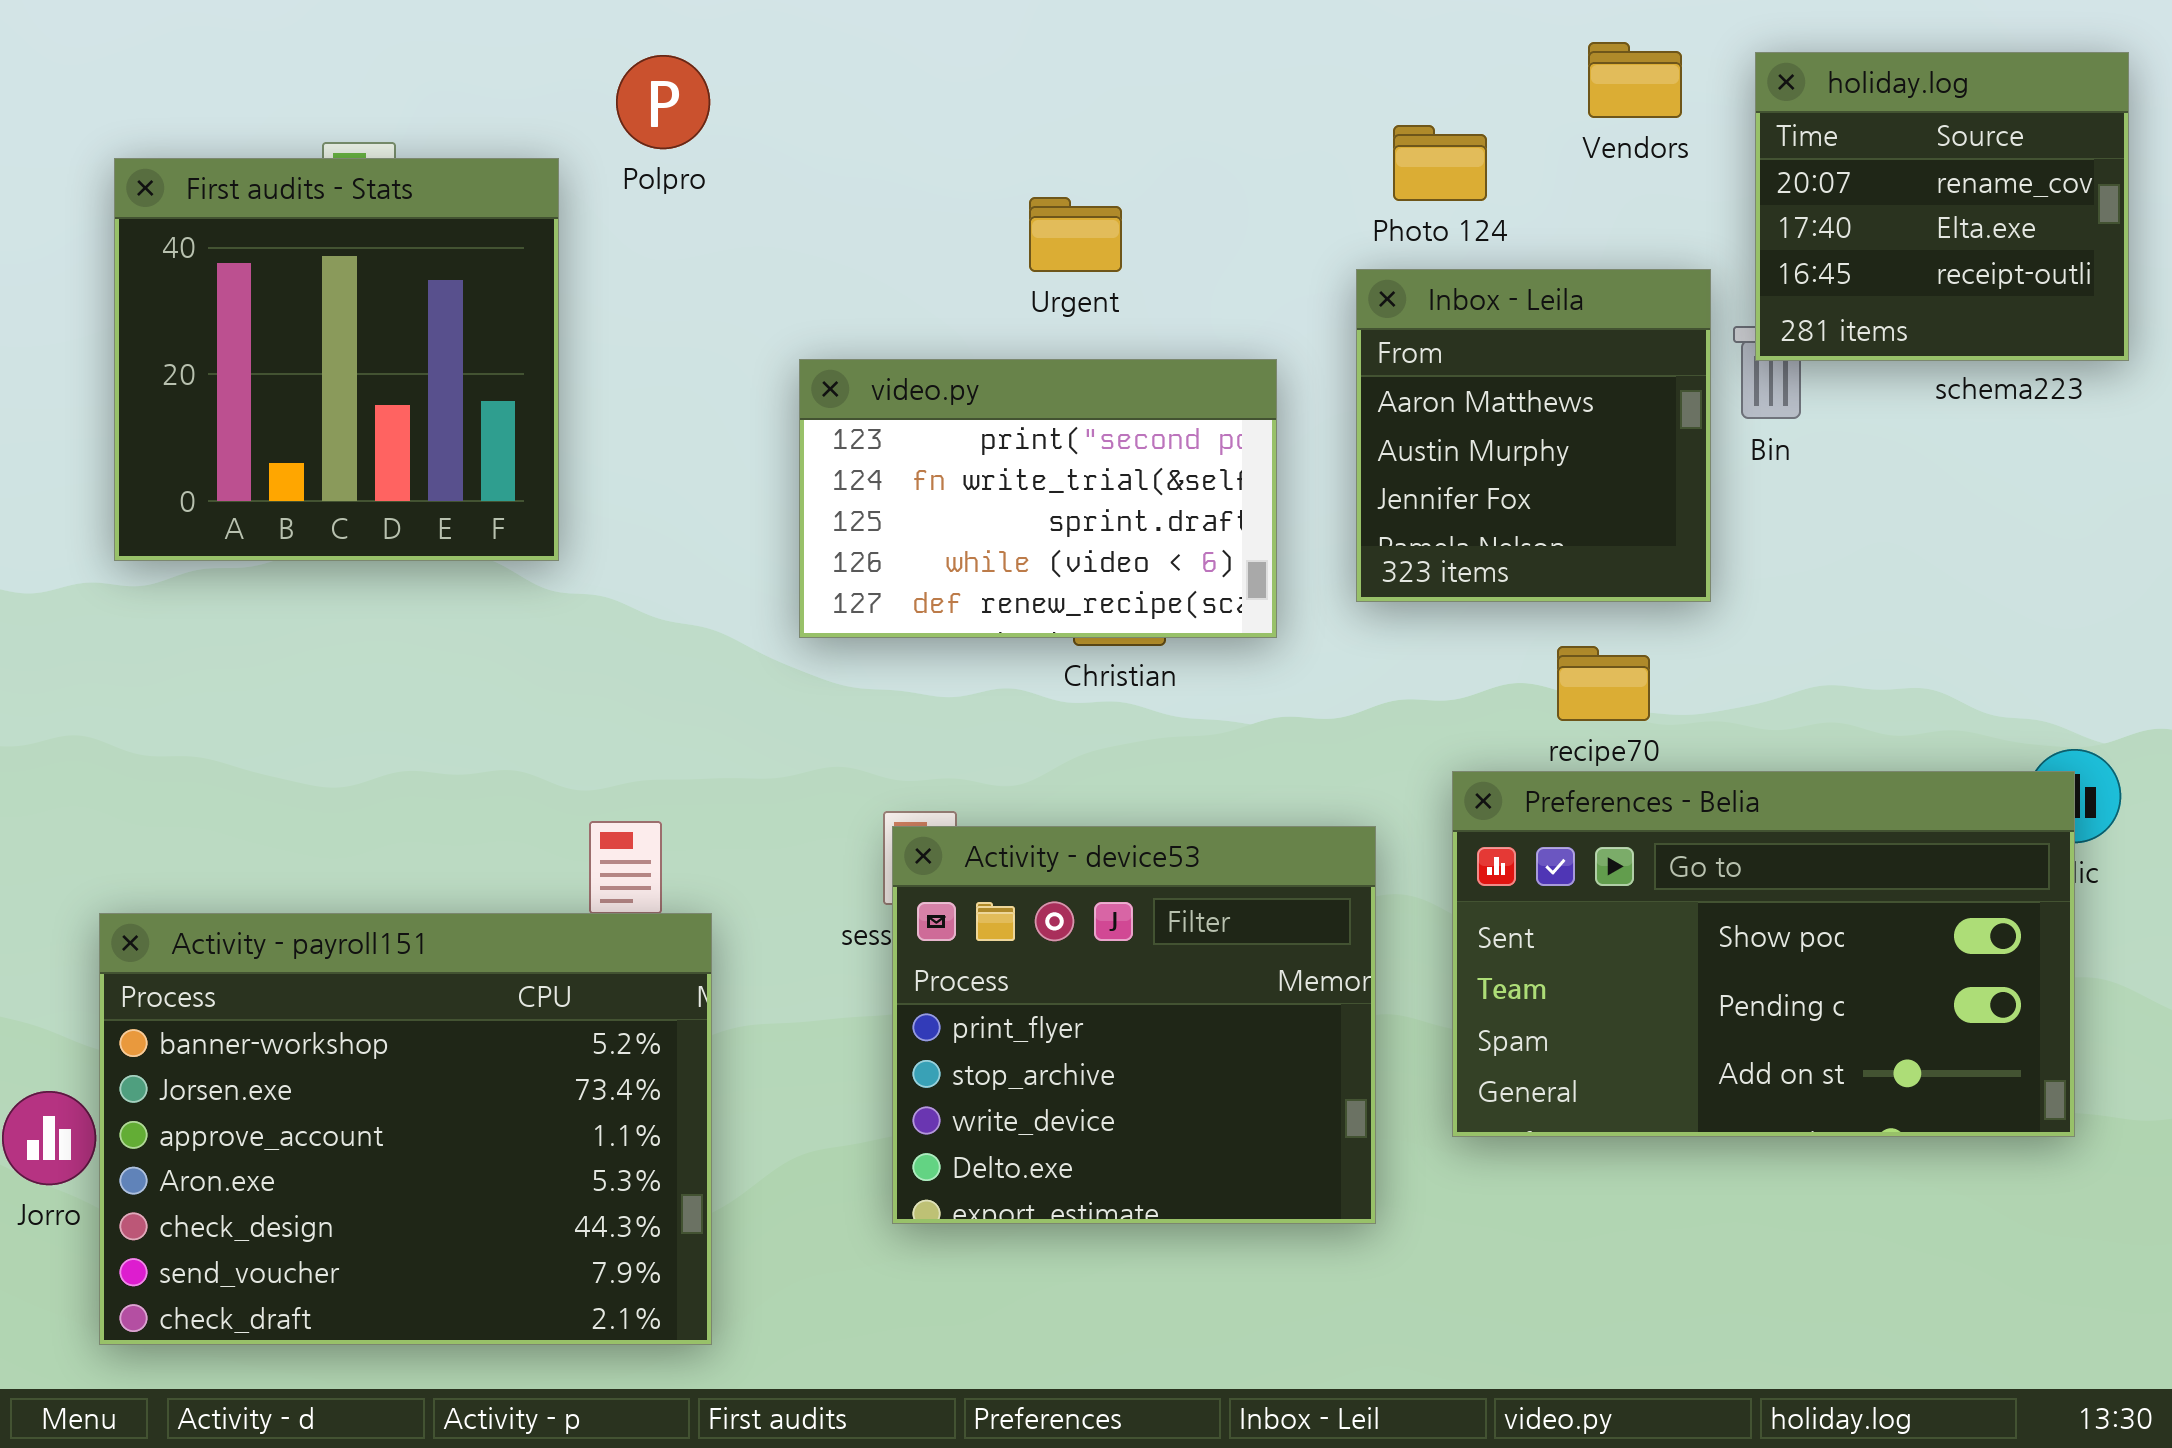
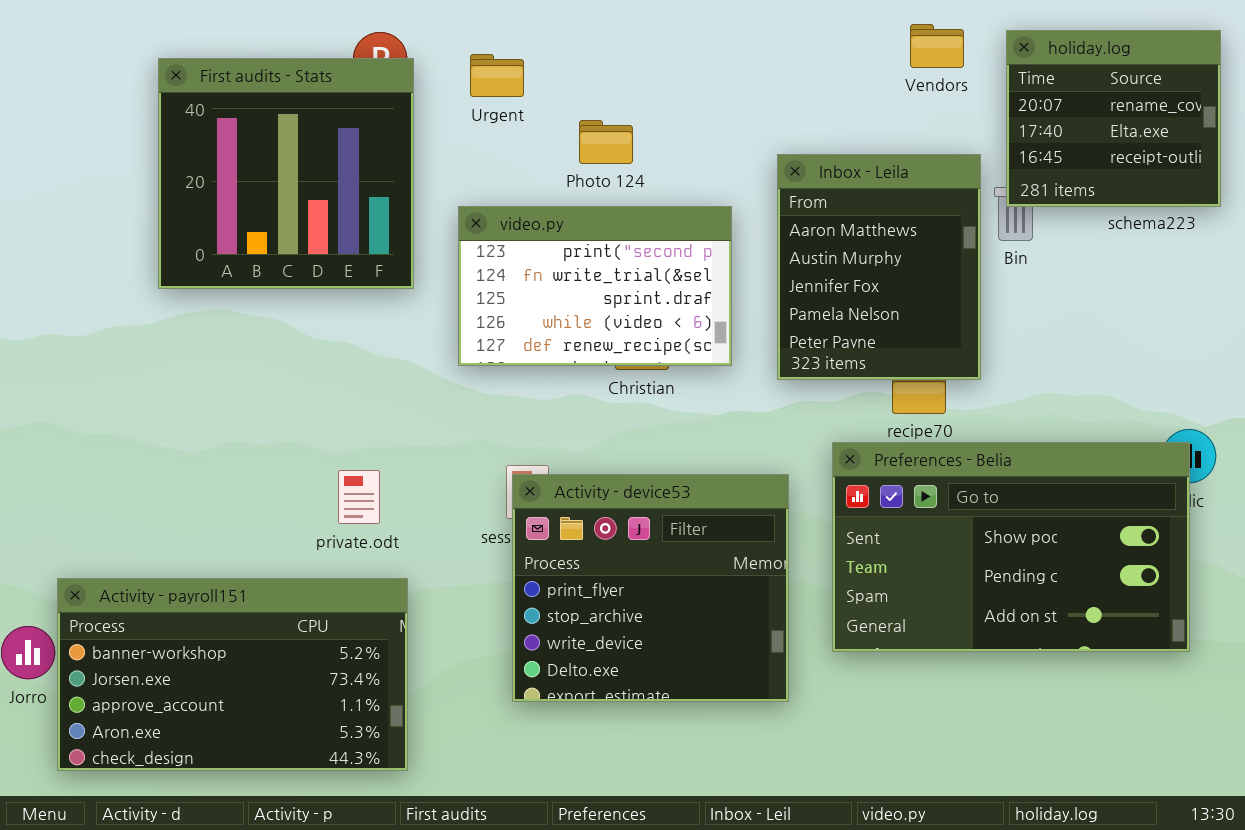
Photo 124: [1393,125,1487,201] -> [579,120,633,164], moved
First audits - Stats: [114,158,559,561] -> [158,58,414,289], moved
Urgent: [1029,197,1122,272] -> [470,54,524,97], moved
Inbox - Leila: [1356,269,1711,602] -> [777,154,981,380], resized
Activity - payroll151: [99,913,712,1345] -> [57,578,408,771], resized

